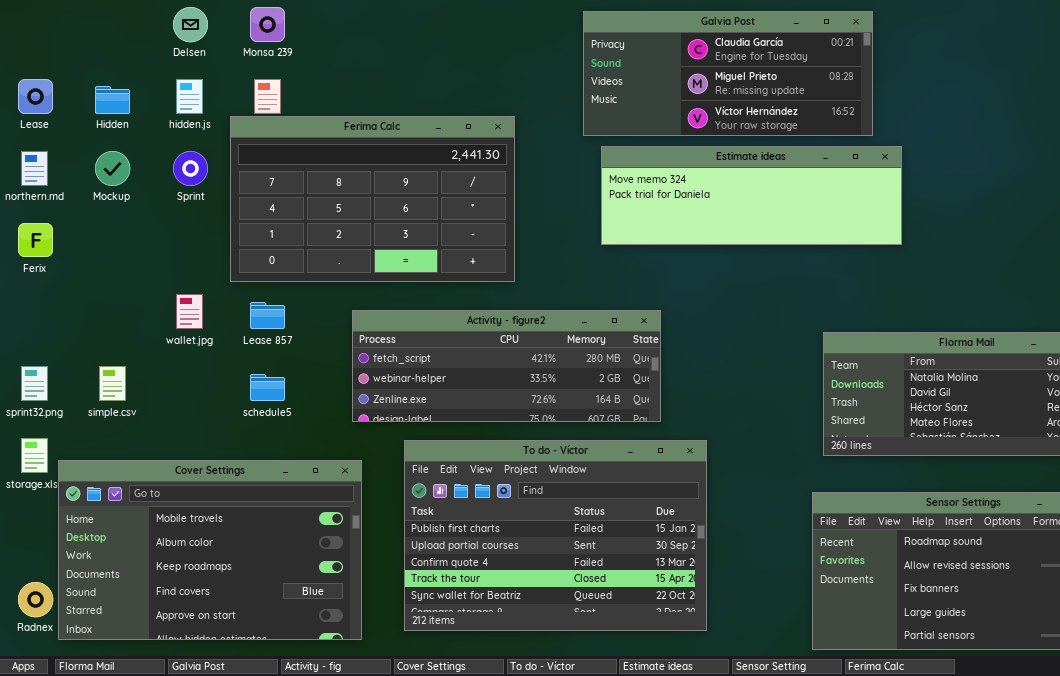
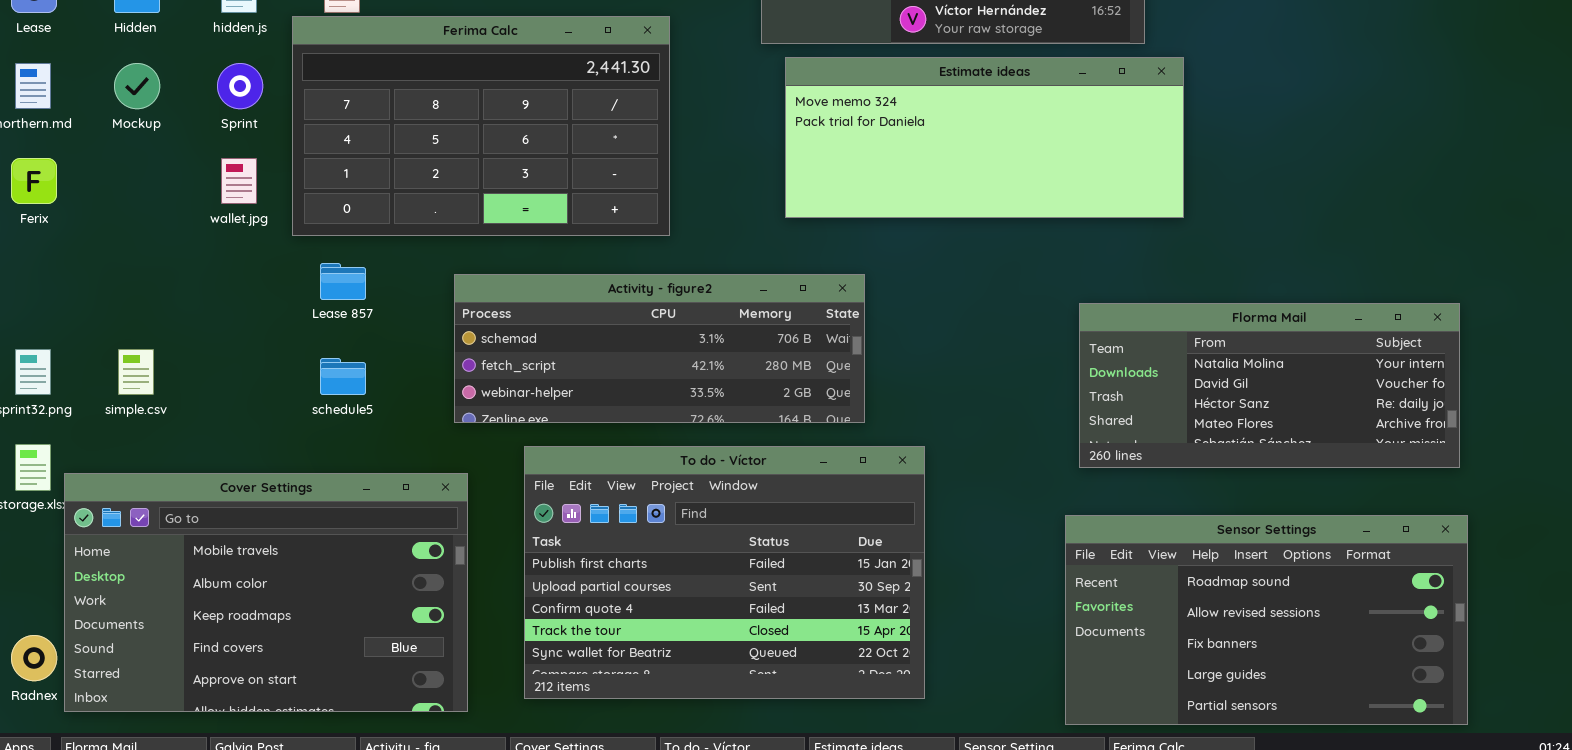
Estimate ideas: [601,146,902,245] -> [785,57,1184,218], resized
wallet.jpg: [176,294,203,329] -> [221,158,257,204], moved
Activity - figure2: [352,310,661,422] -> [454,274,865,423], scrolled up 1 row

